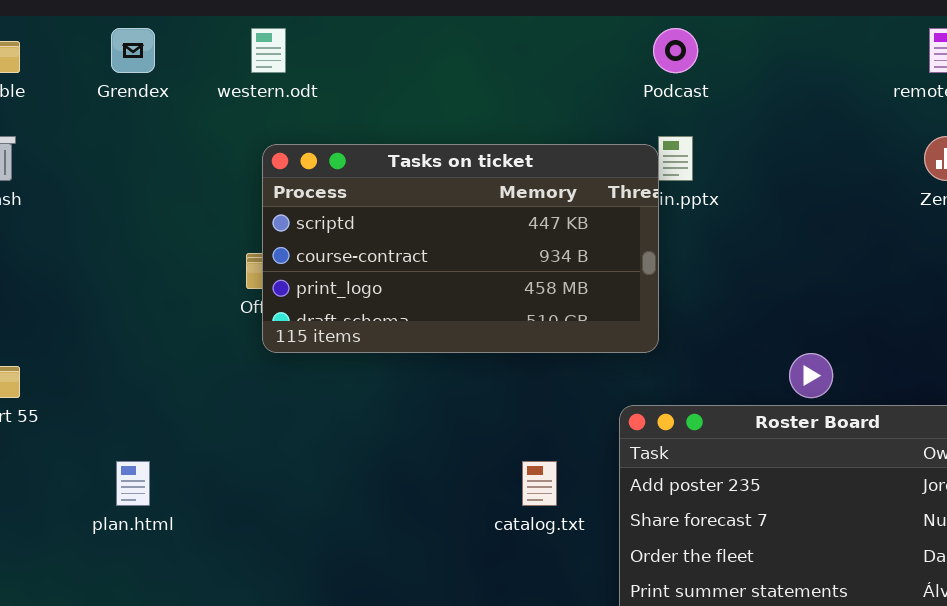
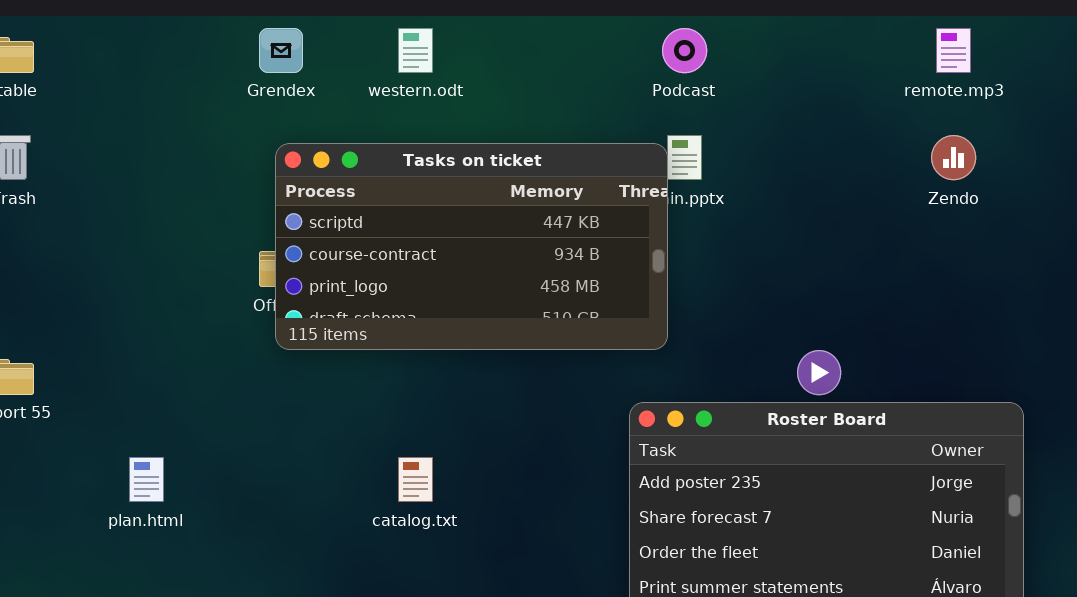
Grendex: [111,28,155,73] -> [259,28,303,73], moved
western.odt: [251,28,286,73] -> [398,28,433,73], moved
catalog.txt: [522,461,557,506] -> [398,457,433,502], moved

